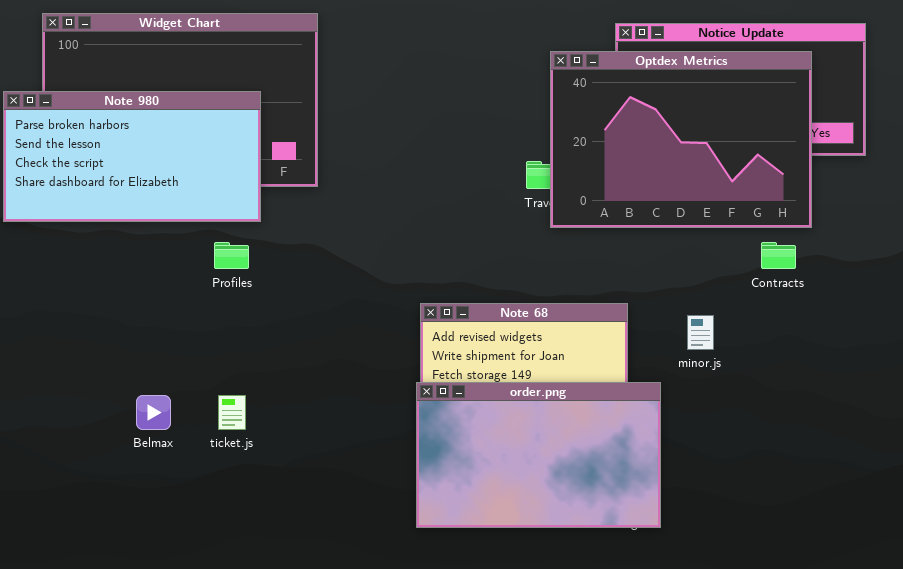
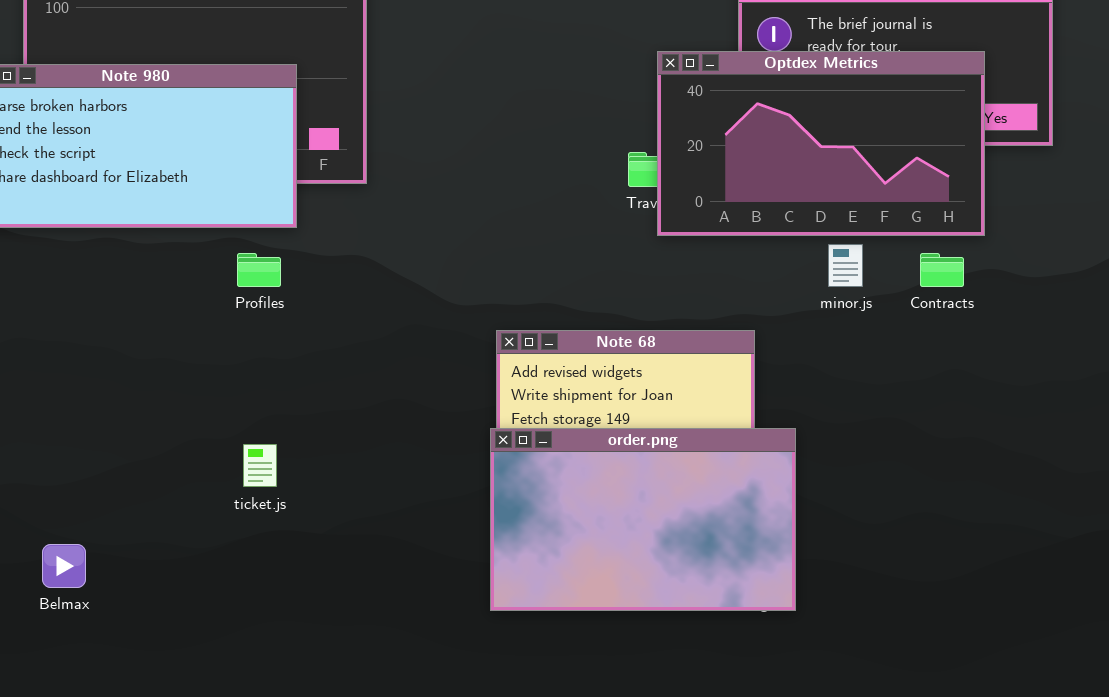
Optdex Metrics: [550,51,812,228] -> [657,51,985,236], resized
minor.js: [687,315,714,350] -> [828,244,863,287], moved
Belmax: [136,395,171,430] -> [42,544,86,588], moved

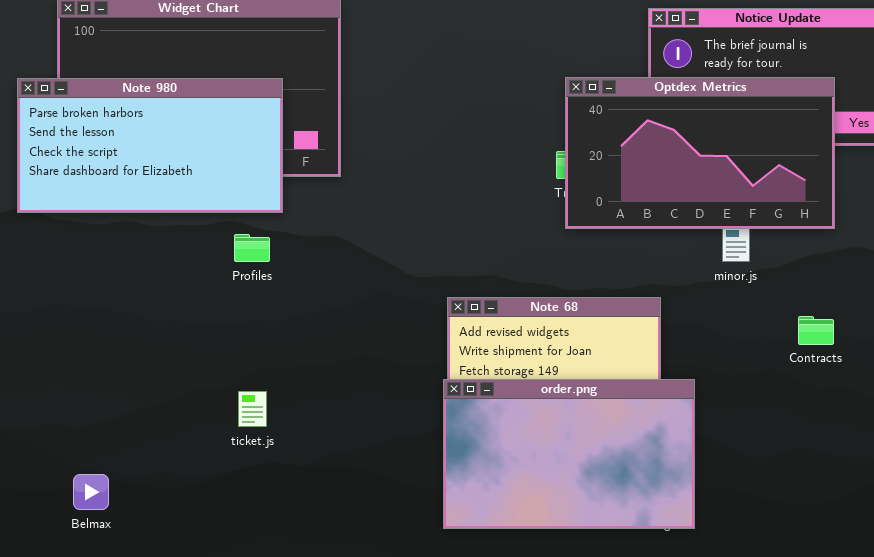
Optdex Metrics: [657,51,985,236] -> [565,77,835,229], moved
Contracts: [920,253,964,287] -> [798,316,834,345], moved

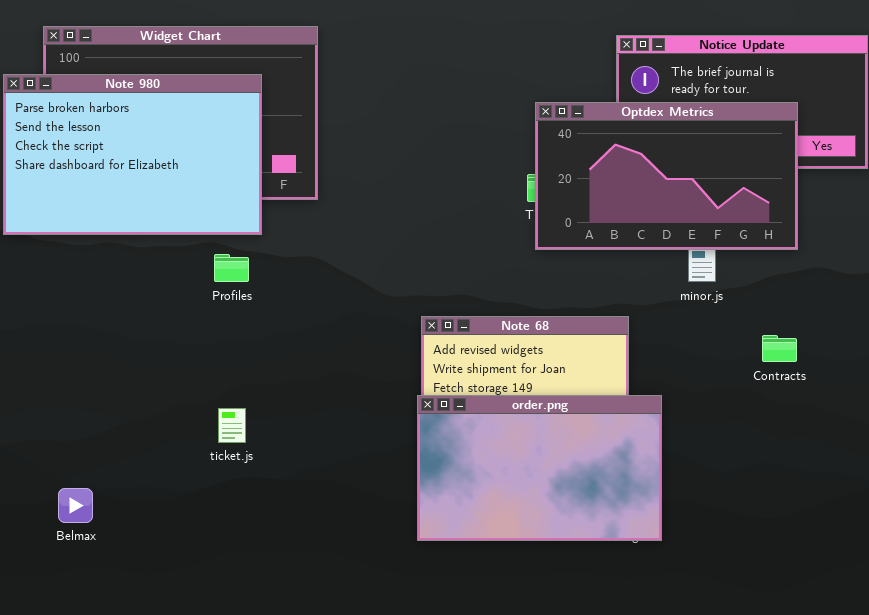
Note 980: [17,78,283,213] -> [3,74,262,235], resized

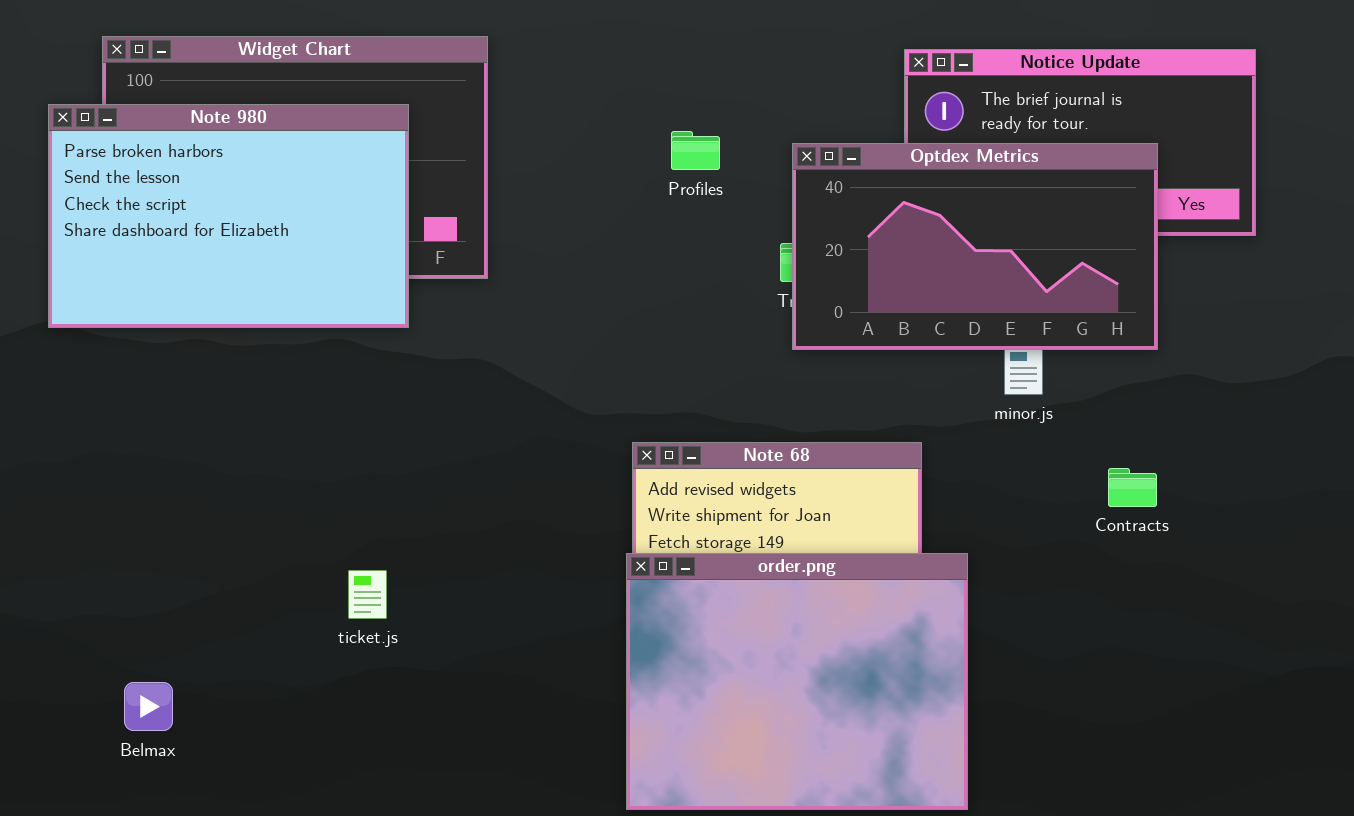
Profiles: [214,254,249,282] -> [671,131,720,170], moved
order.png: [417,395,662,541] -> [626,553,968,810], resized

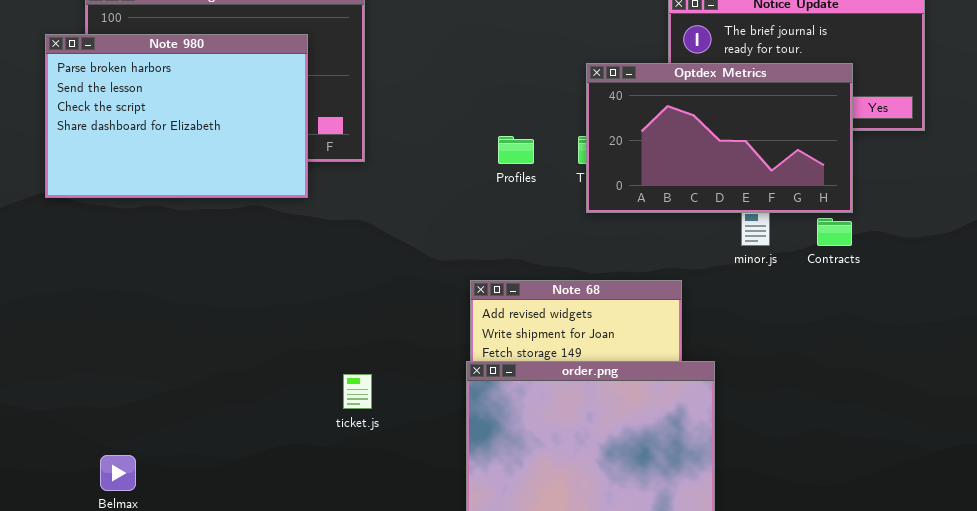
Profiles: [671,131,720,170] -> [498,136,534,164], moved
Contracts: [1108,468,1157,507] -> [817,218,852,246], moved
ticket.js: [348,570,387,619] -> [343,374,372,409], moved

